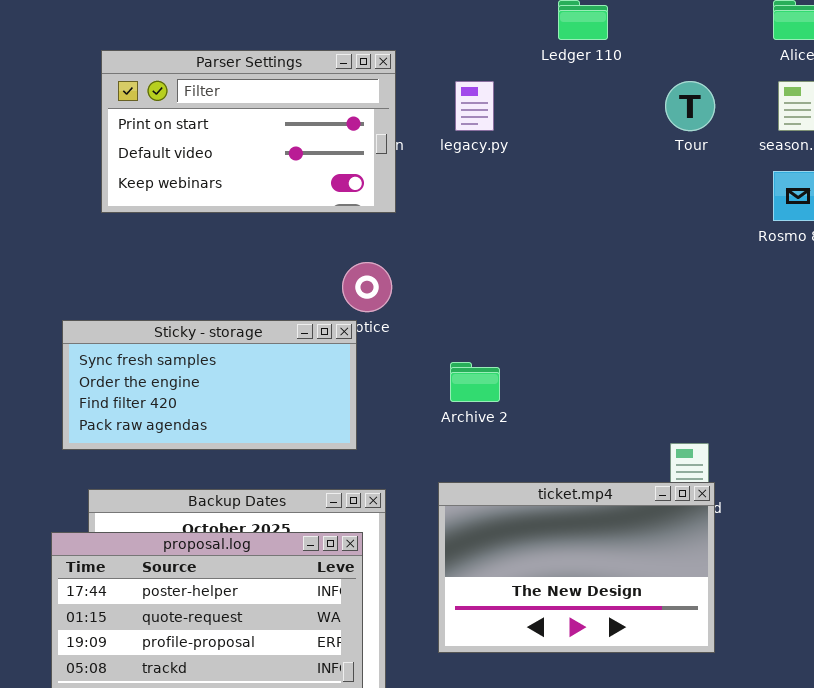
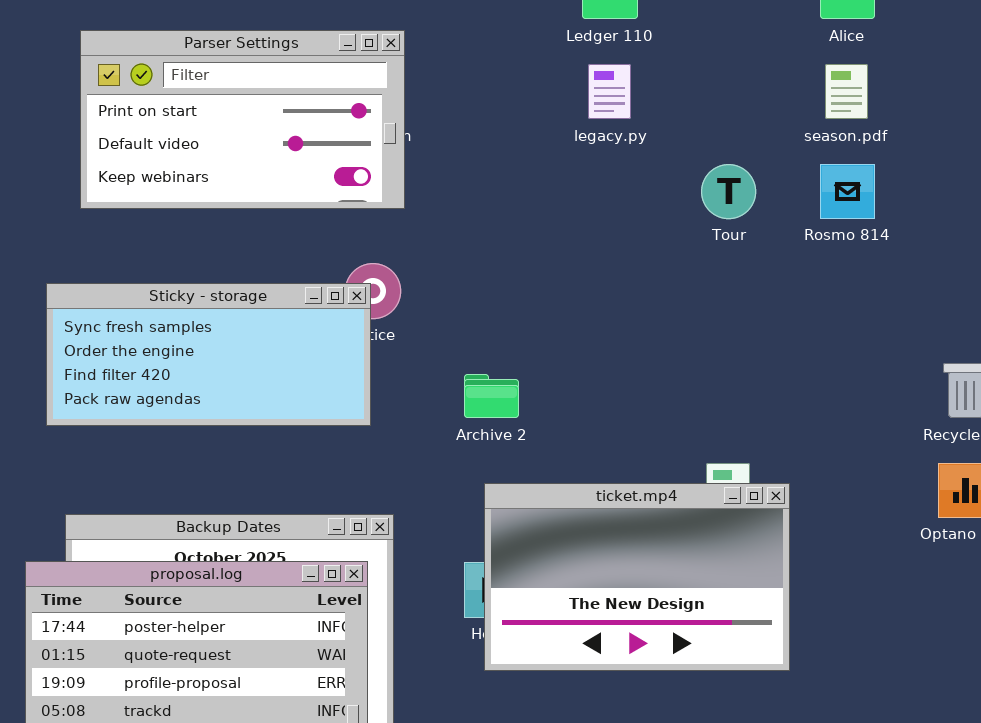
legacy.py: [455,81,494,131] -> [588,64,631,119], moved
Tour: [665,81,715,131] -> [701,164,756,219], moved
Sticky - storage: [62,320,357,450] -> [46,283,371,426], moved
ticket.mp4: [438,482,715,653] -> [484,483,790,671], moved

